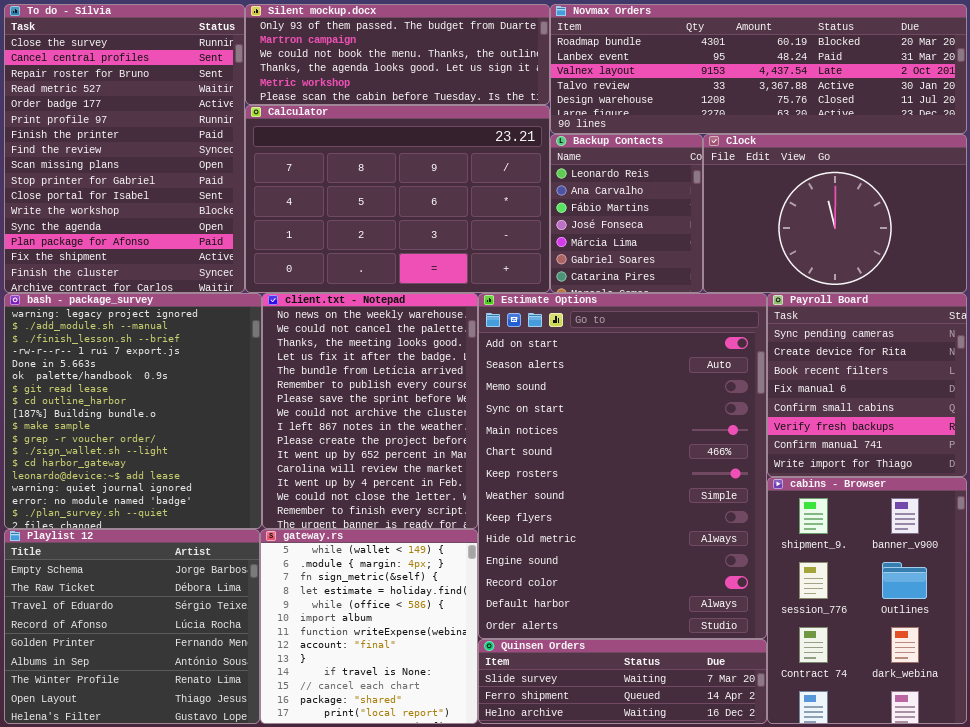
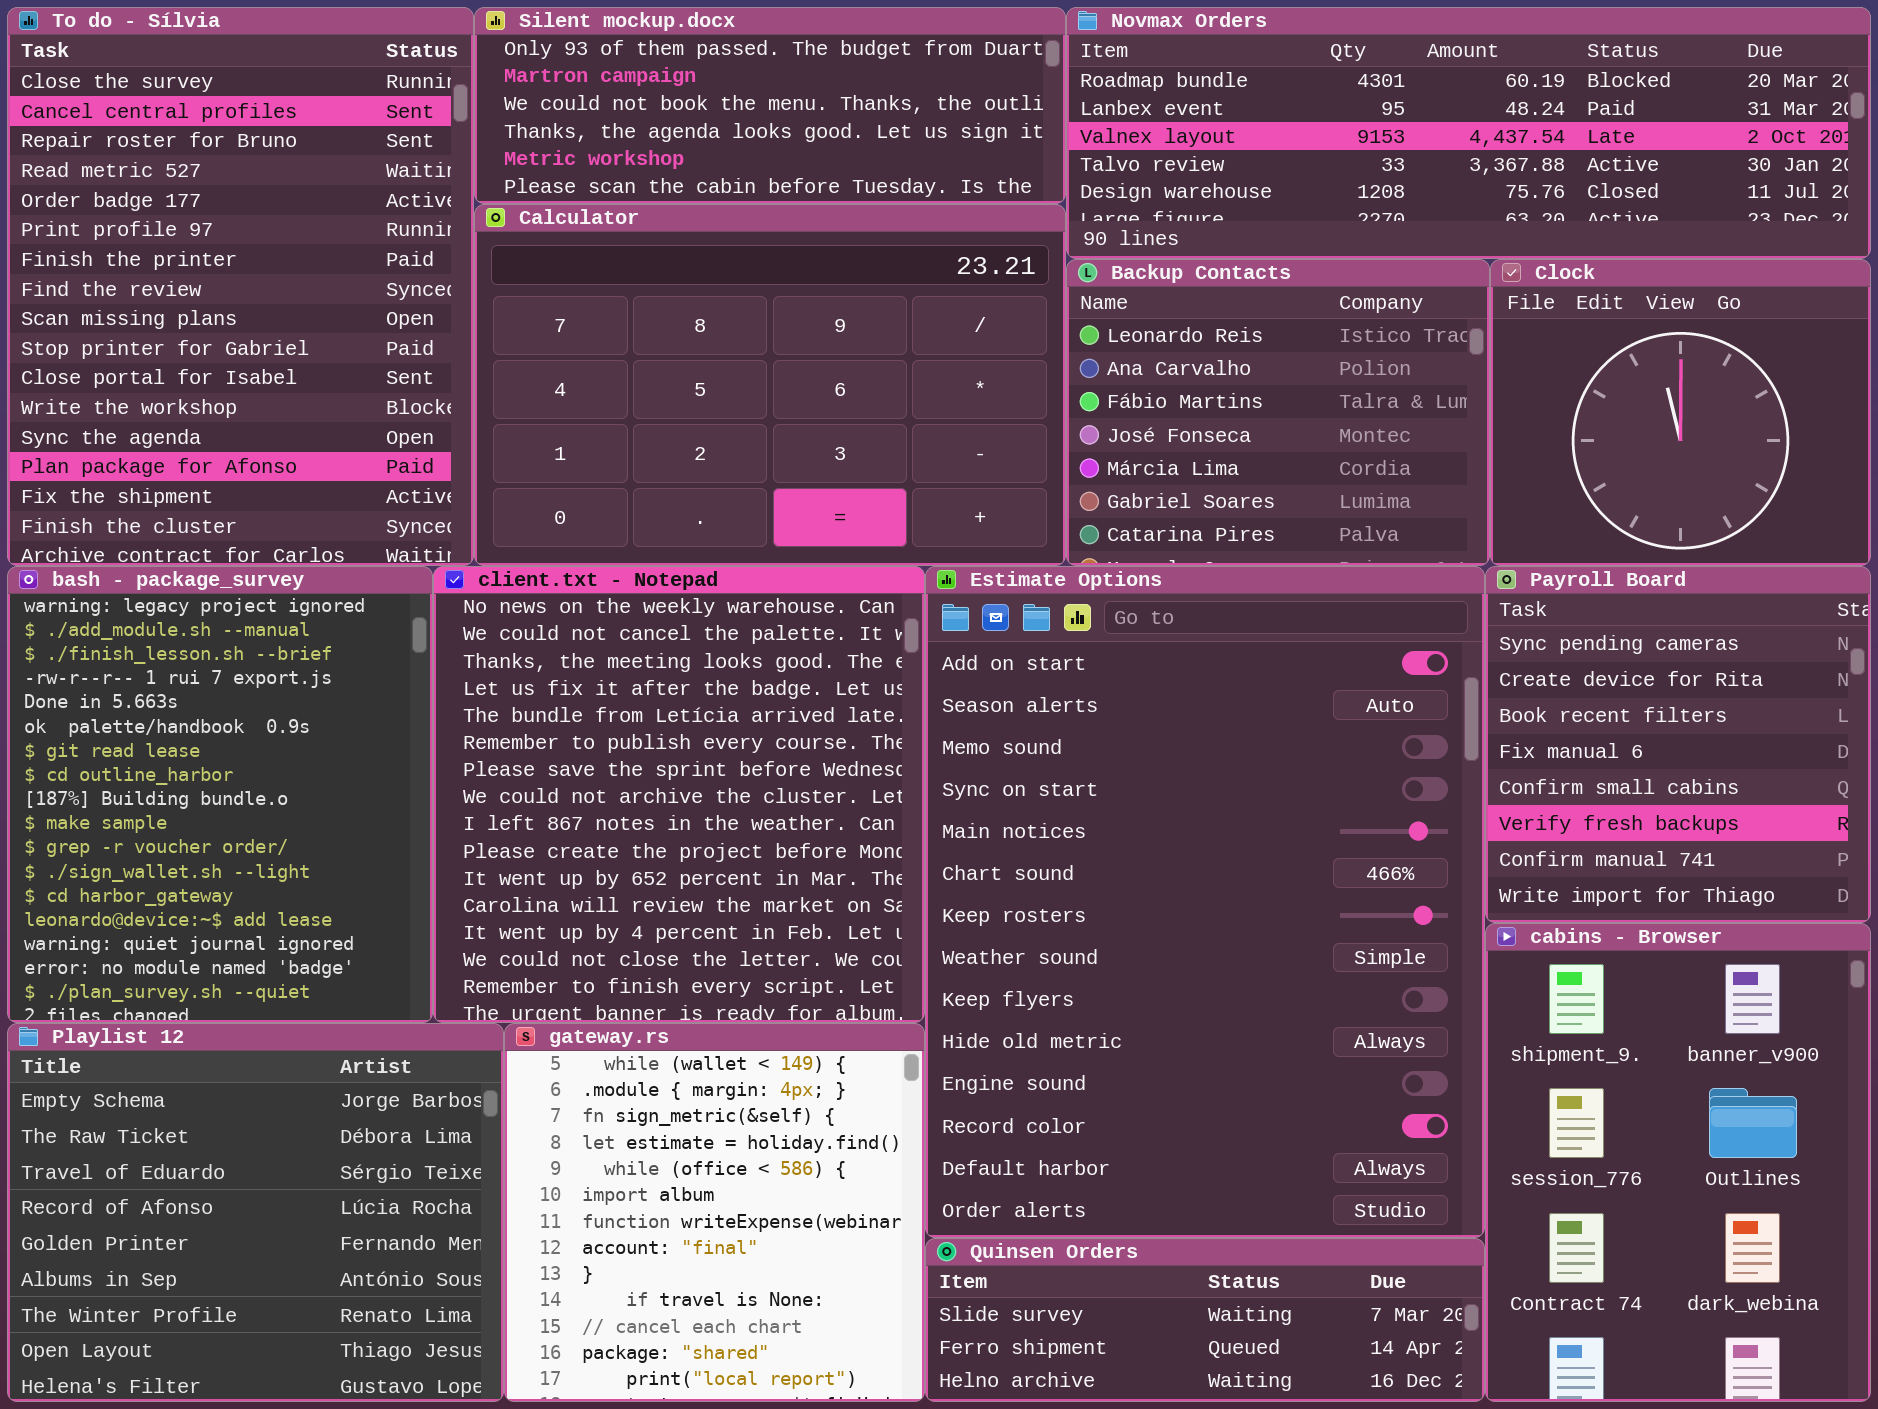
Backup Contacts: [550,134,703,293] -> [1066,259,1490,566], resized
Clock: [703,134,967,293] -> [1490,259,1871,566], resized
bash - package_survey: [4,293,262,529] -> [7,566,433,1023], resized
client.txt - Notepad: [262,293,478,529] -> [433,566,925,1023], resized

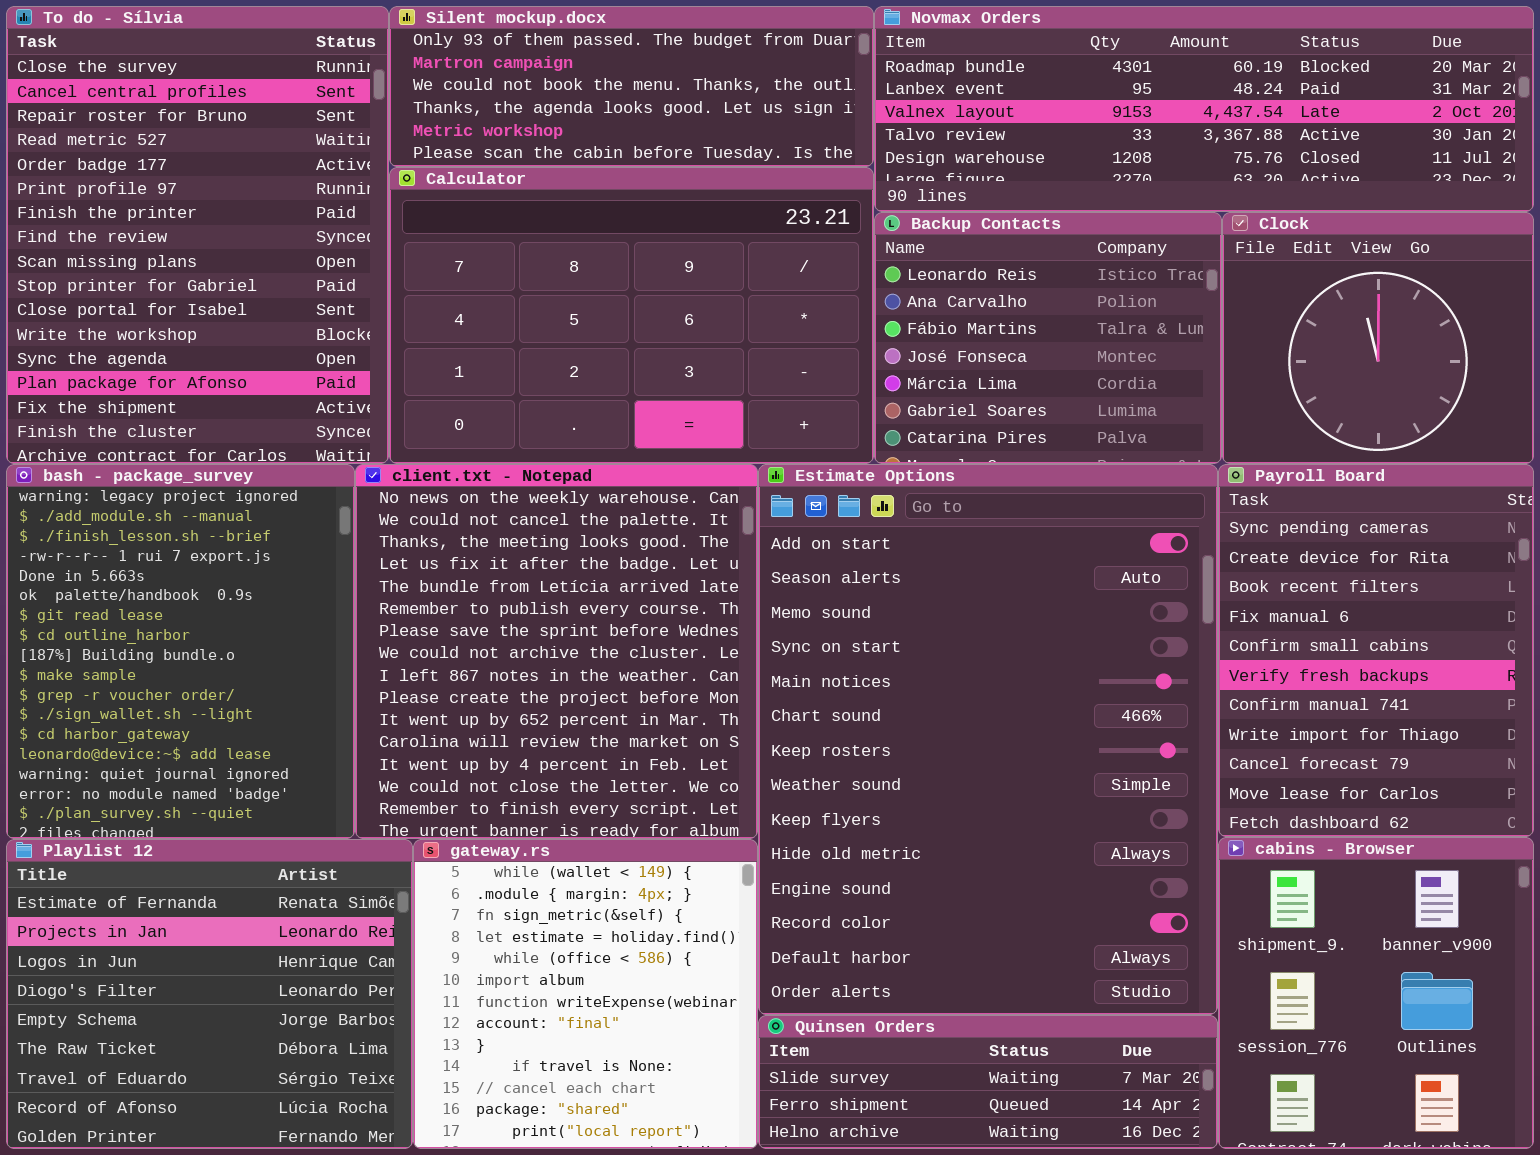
Payroll Board: [1485,566,1871,923] -> [1218,464,1534,837], resized
cabins - Browser: [1485,923,1871,1402] -> [1218,837,1534,1149], resized
Playlist 12: [7,1023,504,1402] -> [6,839,413,1149], scrolled up 4 rows

